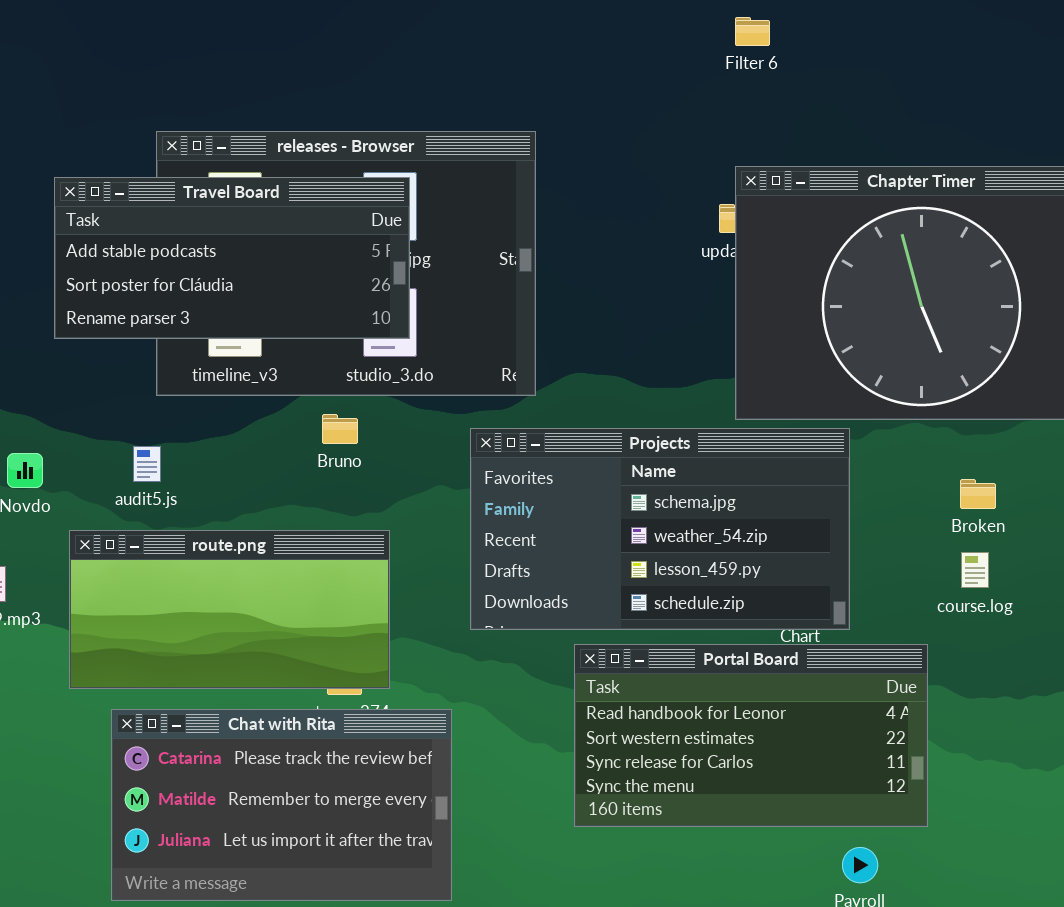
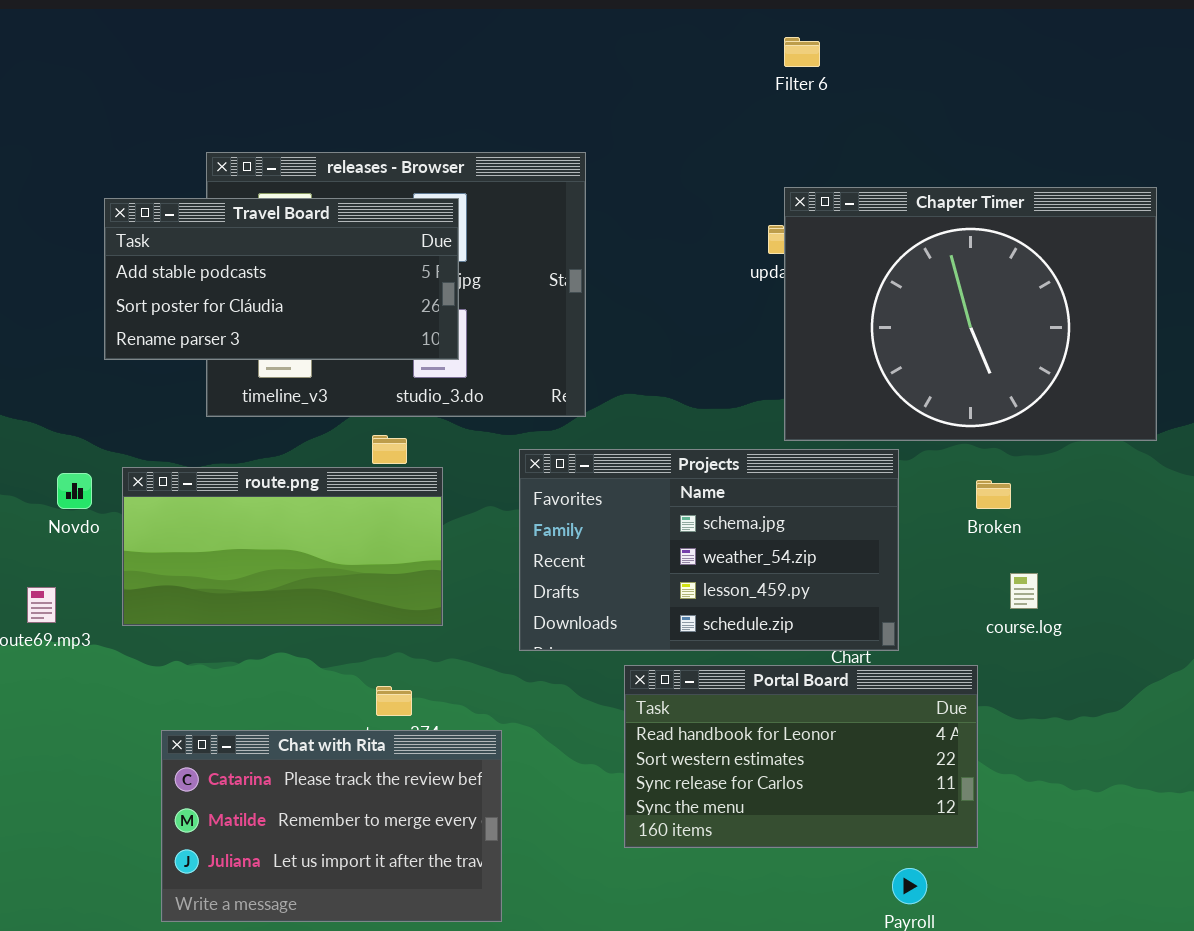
Broken: [960,479,996,509] -> [976,480,1011,509], moved
route.png: [69,530,390,689] -> [122,467,443,626], moved

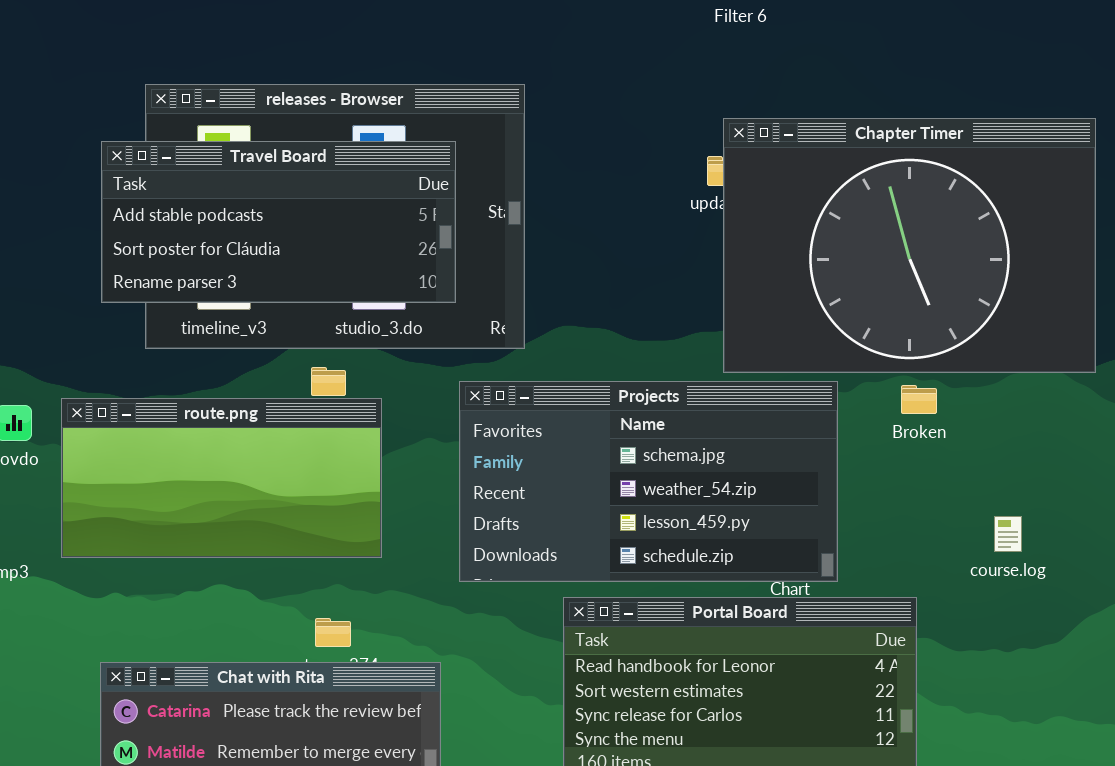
Travel Board: [104,198,459,360] -> [101,141,456,303], moved
Broken: [976,480,1011,509] -> [901,385,937,414], moved
course.log: [1010,573,1038,609] -> [994,516,1022,552], moved

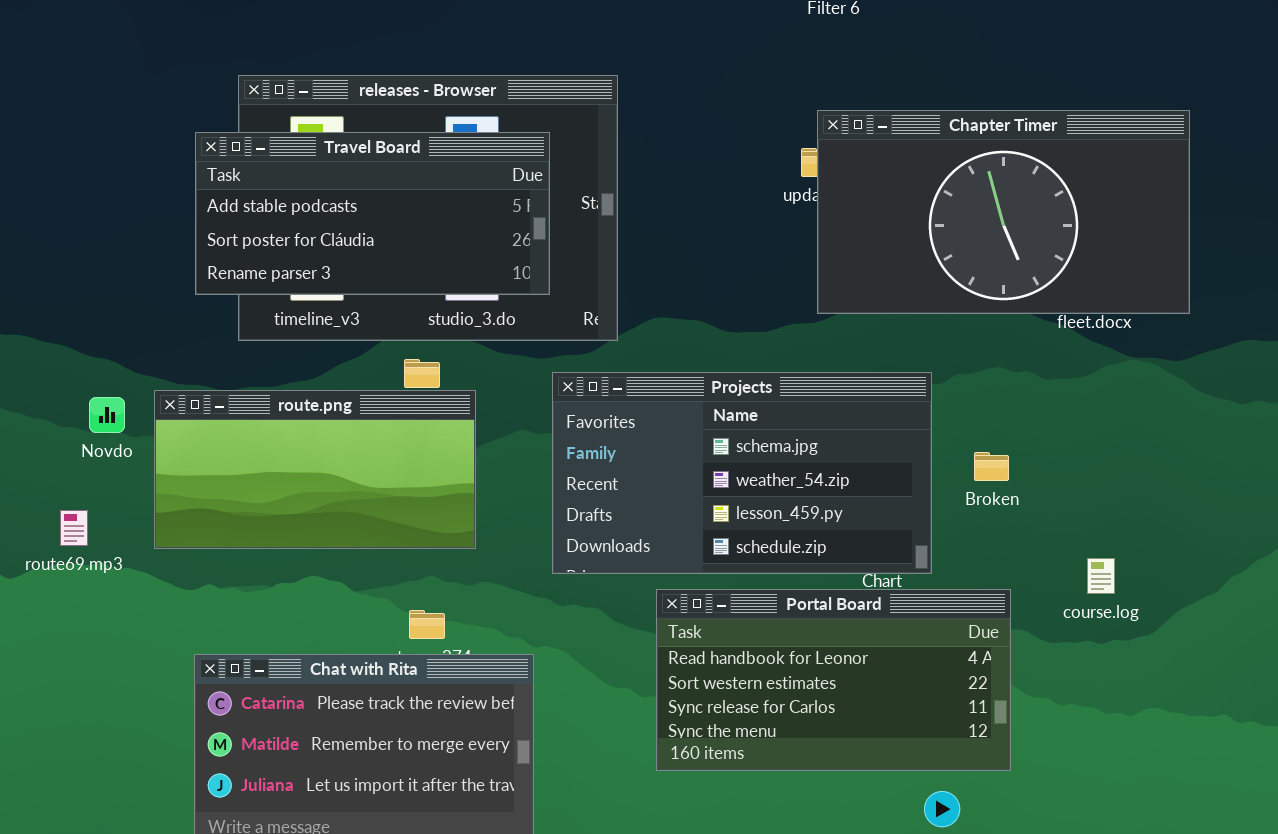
Chapter Timer: [723,118,1096,373] -> [817,110,1190,314], resized
Broken: [901,385,937,414] -> [974,452,1009,481], moved
course.log: [994,516,1022,552] -> [1087,558,1115,594], moved

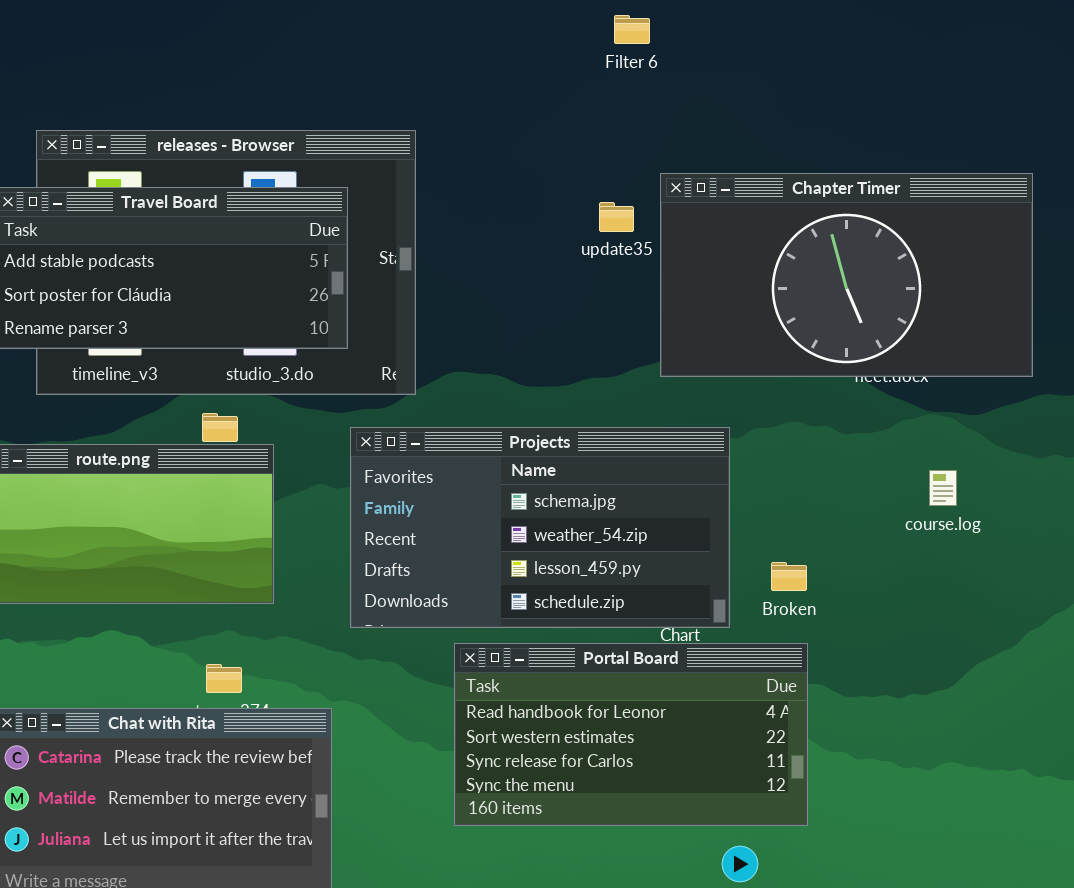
Chapter Timer: [817,110,1190,314] -> [660,173,1033,377], moved
Broken: [974,452,1009,481] -> [771,562,807,591], moved
course.log: [1087,558,1115,594] -> [929,470,957,506], moved

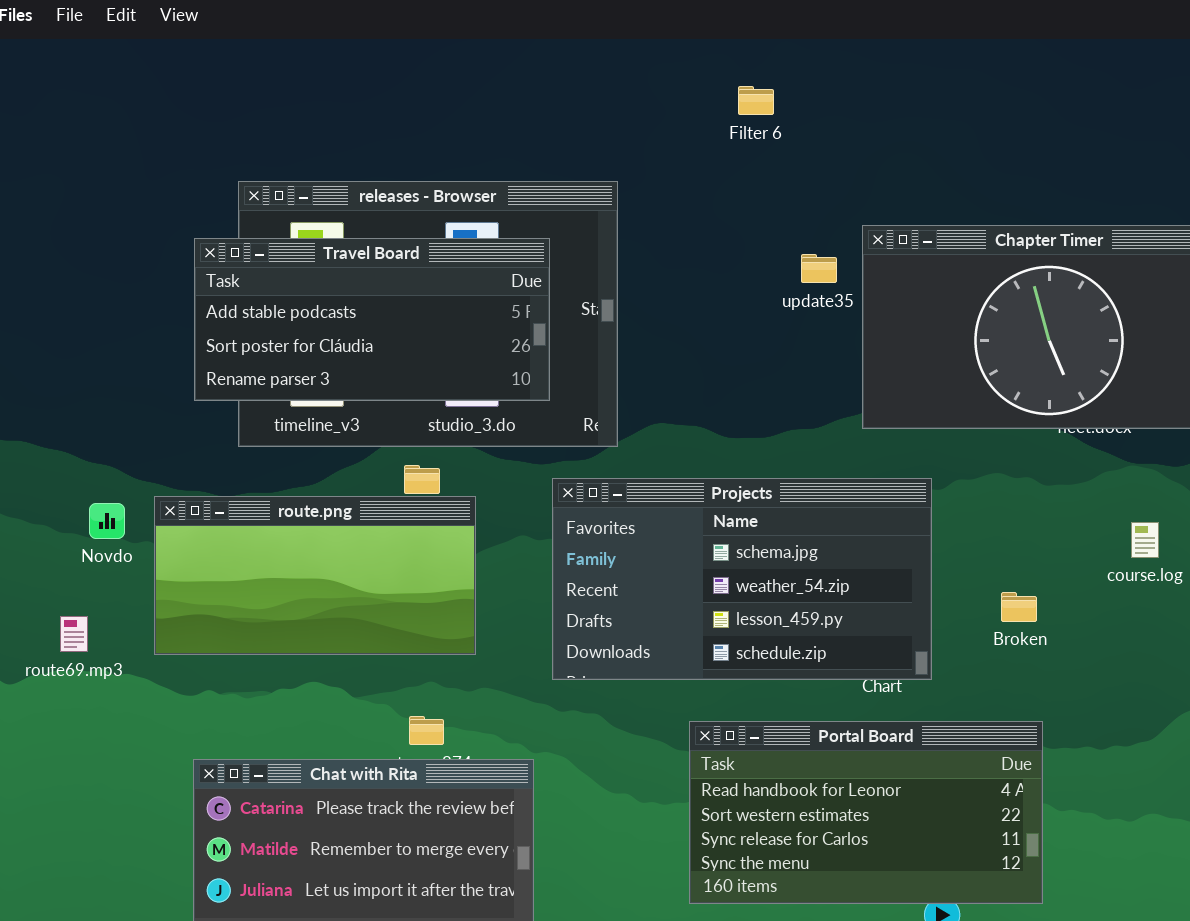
Filter 6: [614,15,650,44] -> [738,86,774,115], moved
Broken: [771,562,807,591] -> [1001,592,1037,622], moved
Portal Board: [454,643,808,826] -> [689,721,1043,904], moved

